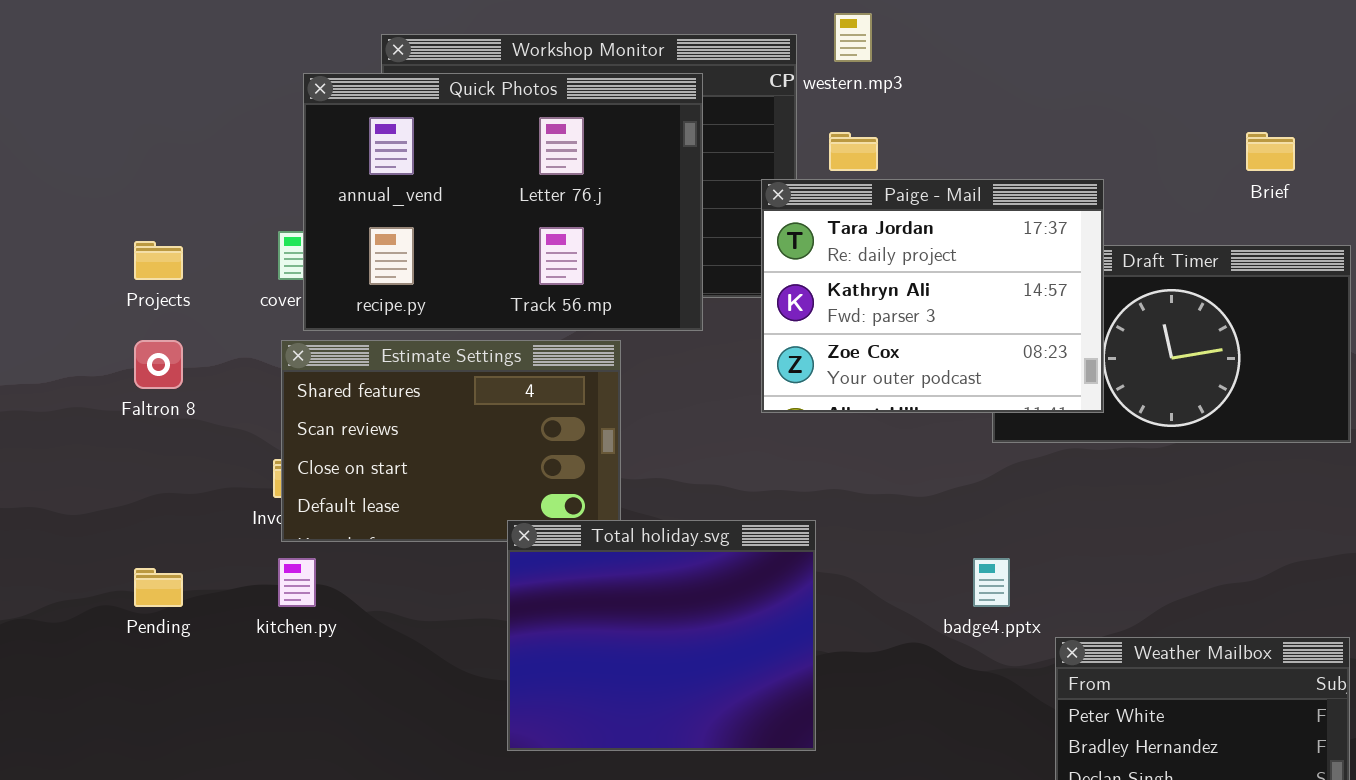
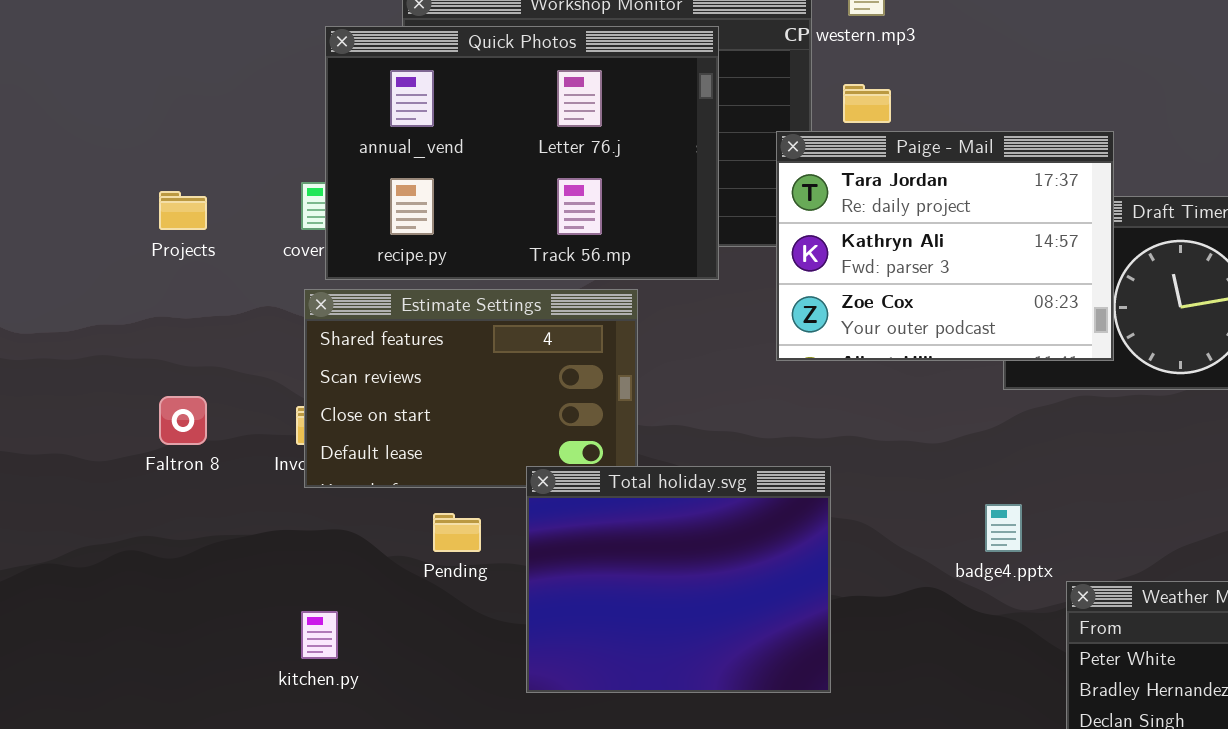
Faltron 8: [134,340,183,389] -> [159,396,207,445], moved
kitchen.py: [278,558,316,607] -> [301,611,338,659], moved
Pending: [134,568,183,607] -> [433,513,481,552], moved

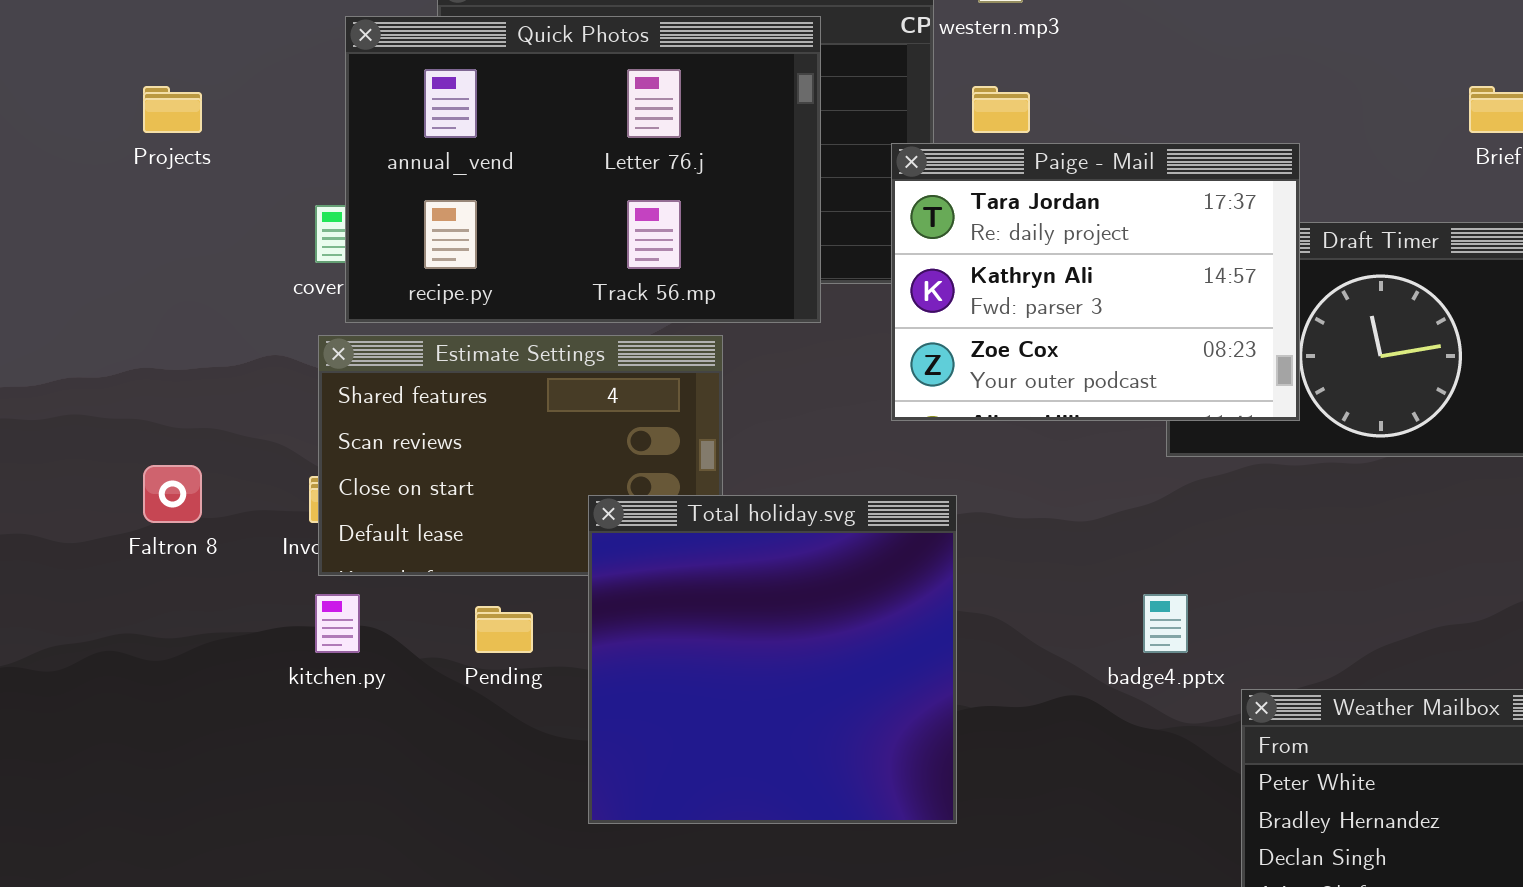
Projects: [159,191,207,230] -> [143,86,202,133], moved
Total holiday.svg: [526,466,831,693] -> [588,495,957,824], resized
kitchen.py: [301,611,338,659] -> [315,594,360,653], moved

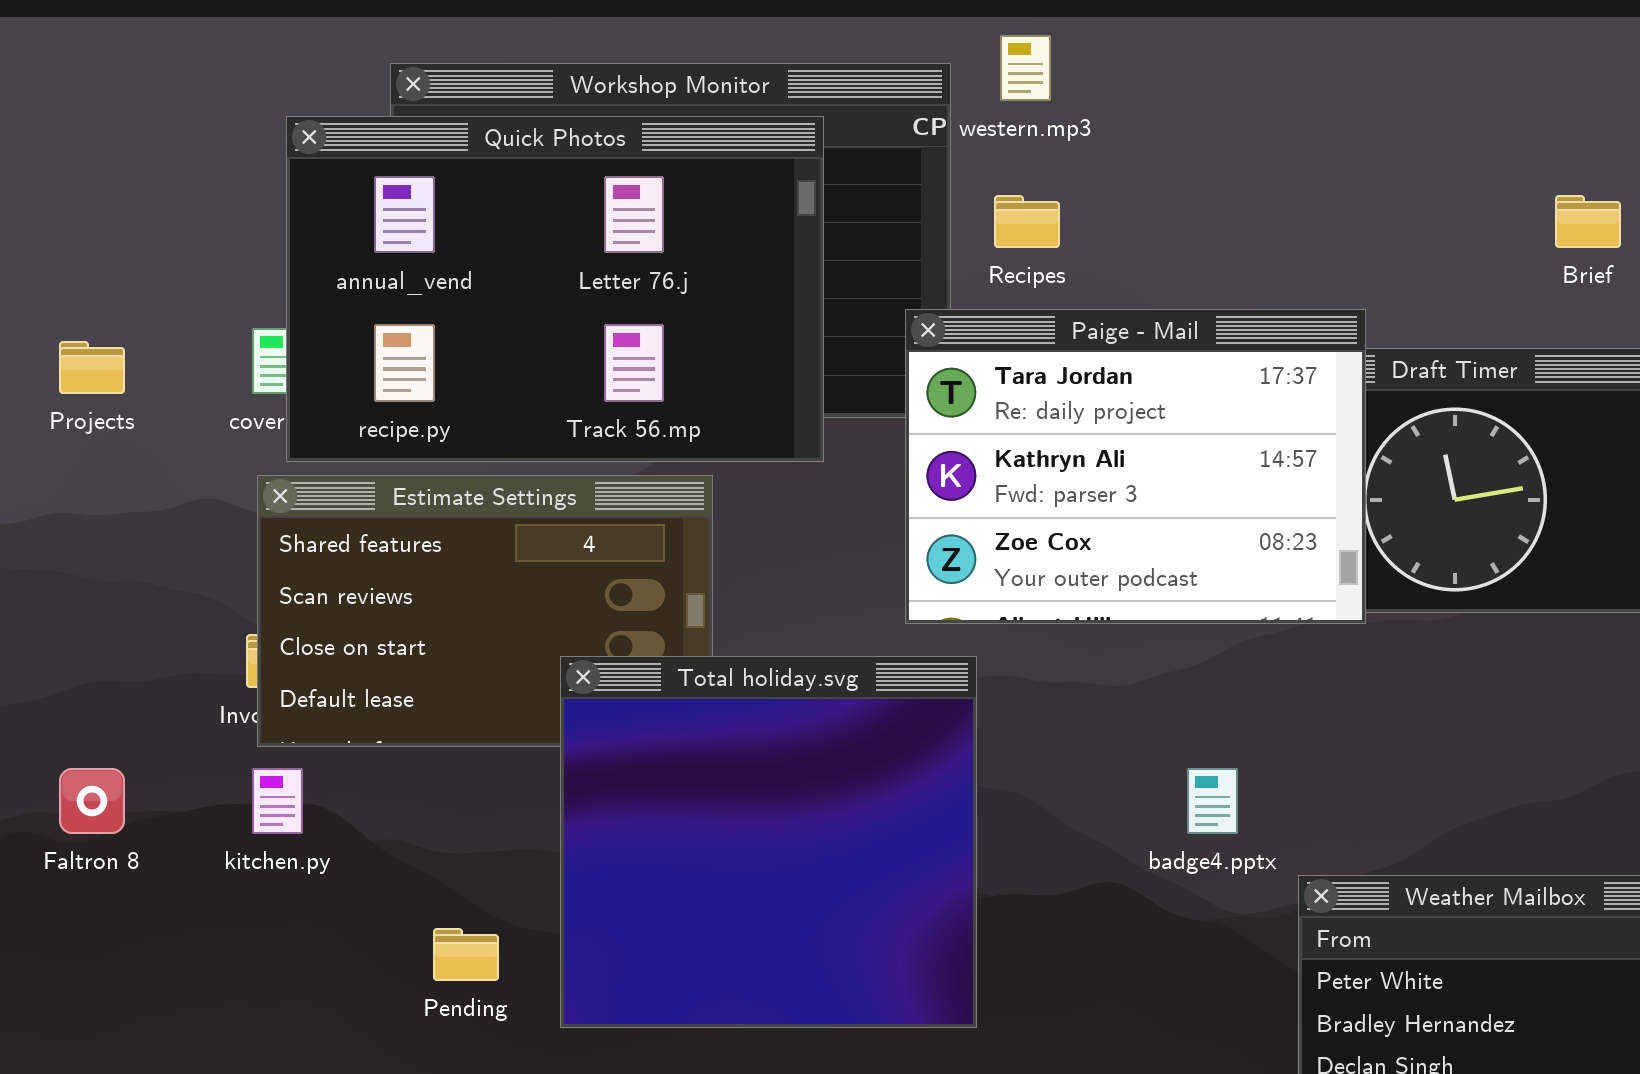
Projects: [143,86,202,133] -> [59,341,125,394], moved
Paige - Mail: [891,143,1300,421] -> [905,309,1366,624], moved
Faltron 8: [143,465,202,523] -> [59,768,125,834], moved
Pending: [475,606,533,653] -> [433,928,499,981], moved

